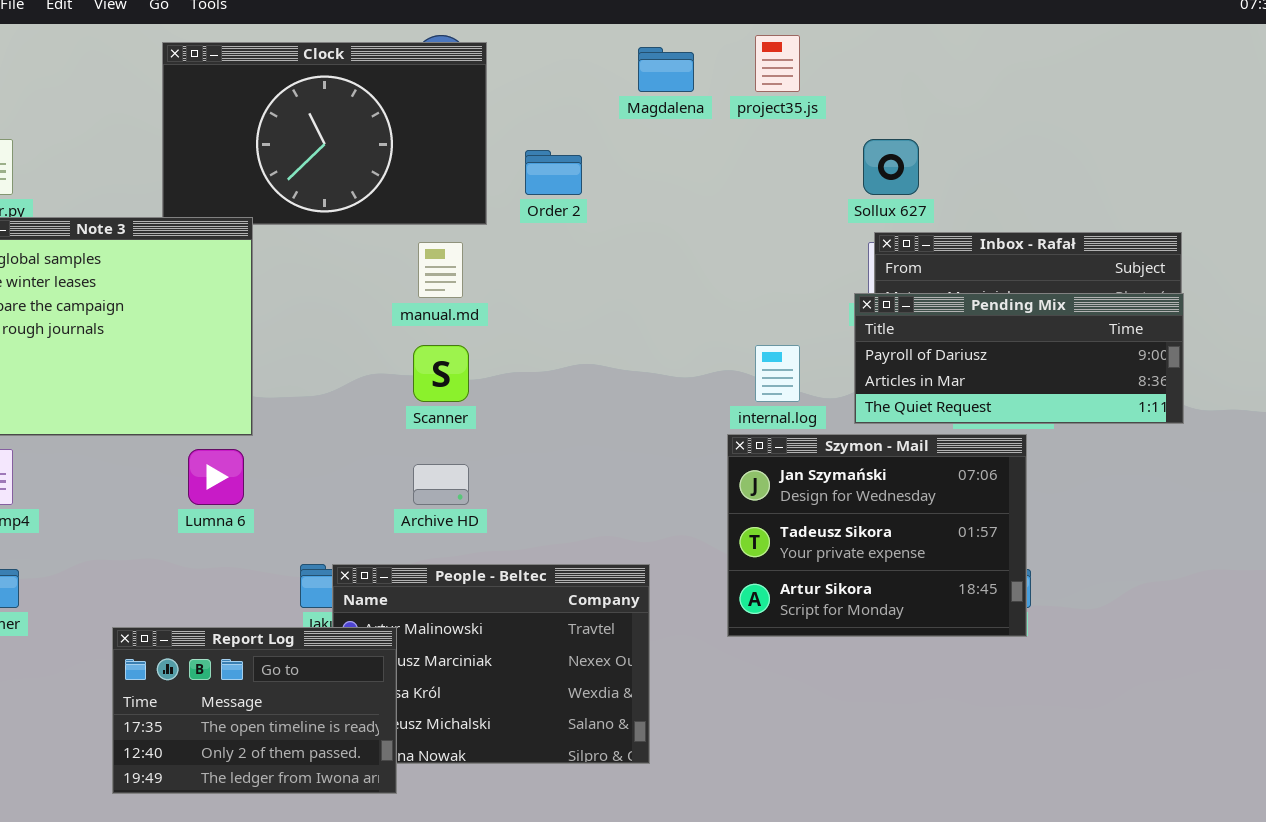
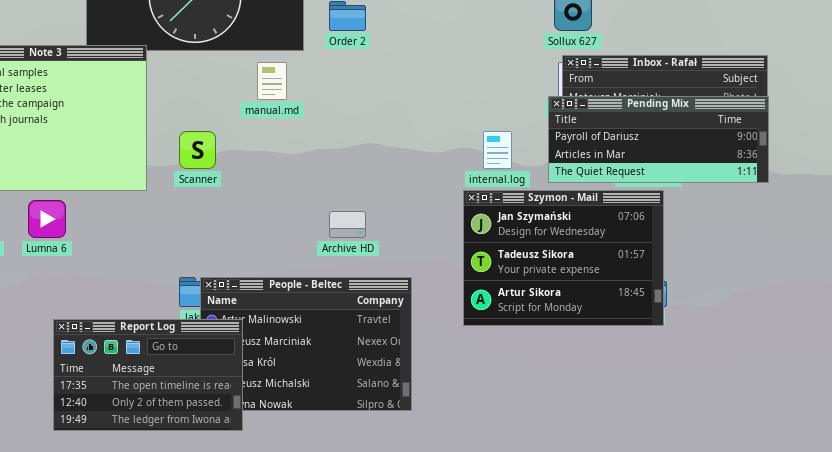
Scanner: [413,345,469,402] -> [179,131,216,169], moved
Lumna 6: [188,449,244,505] -> [28,200,66,238], moved
Archive HD: [413,464,469,505] -> [329,211,366,238], moved

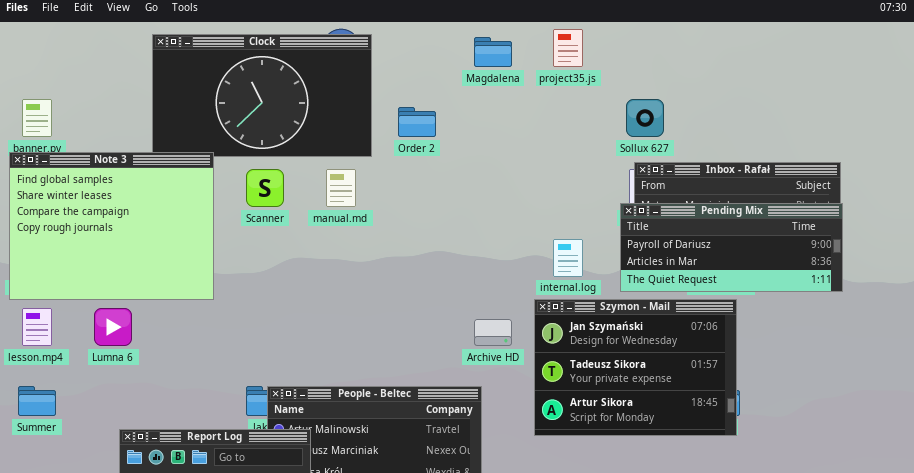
Scanner: [179,131,216,169] -> [246,169,284,207], moved
Archive HD: [329,211,366,238] -> [474,319,512,346], moved

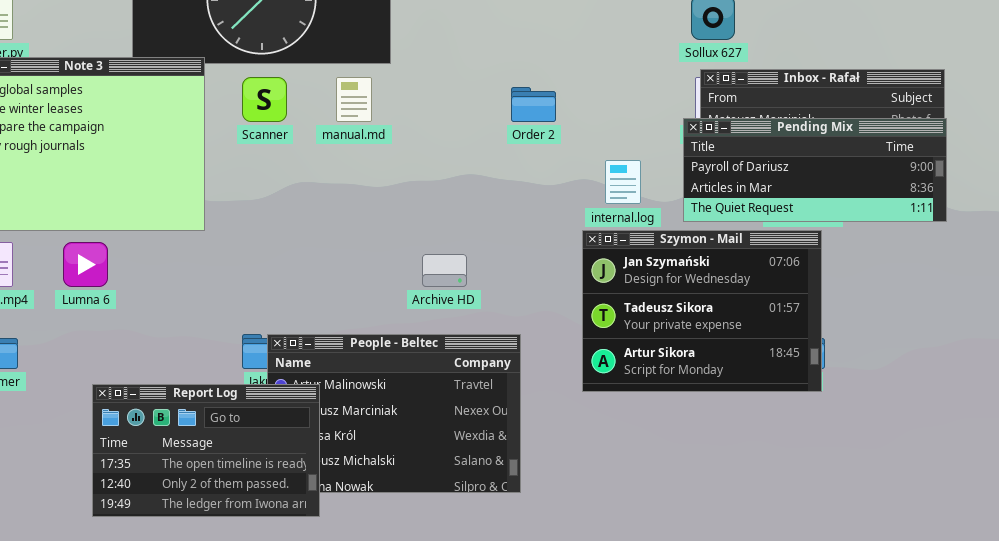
Order 2: [398,107,436,137] -> [511,87,556,122], moved
Archive HD: [474,319,512,346] -> [422,254,467,287], moved

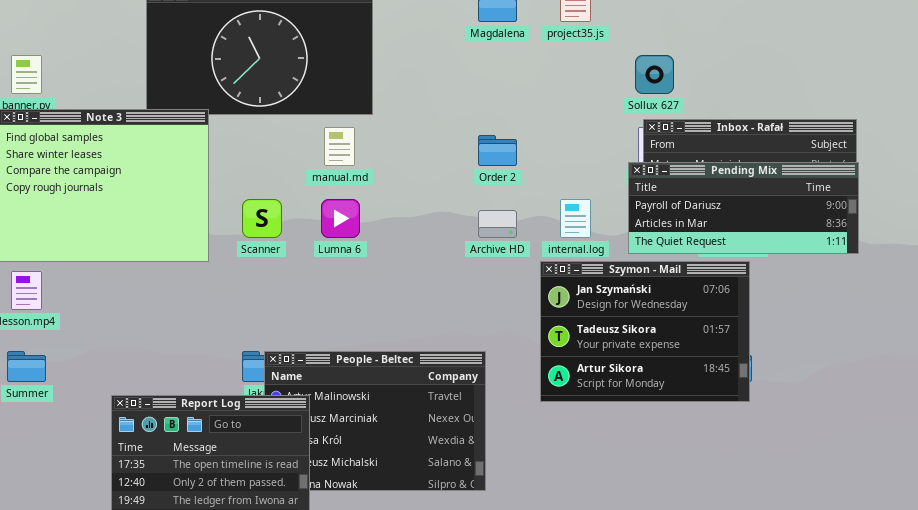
Scanner: [242,77,287,122] -> [242,199,282,238], moved
Lumna 6: [63,242,108,287] -> [321,199,360,238], moved
Archive HD: [422,254,467,287] -> [478,210,517,238], moved

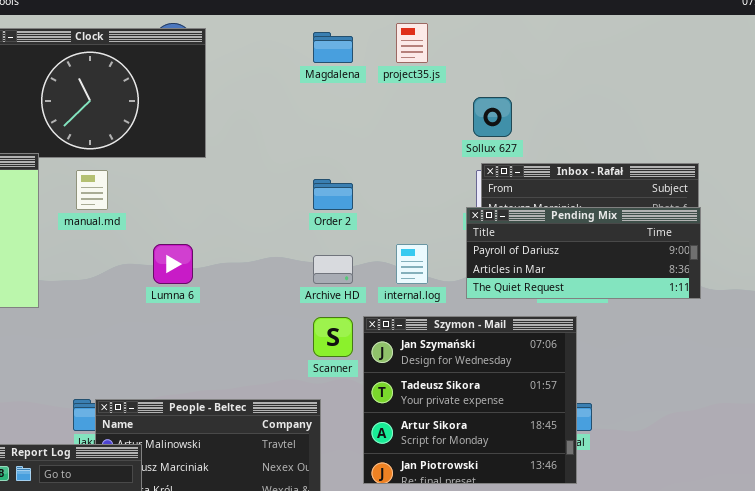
manual.md: [324,127,355,166] -> [76,170,108,210], moved
Scanner: [242,199,282,238] -> [313,317,353,357], moved
Szymon - Mail: [540,261,750,402] -> [363,316,577,484], moved, resized

